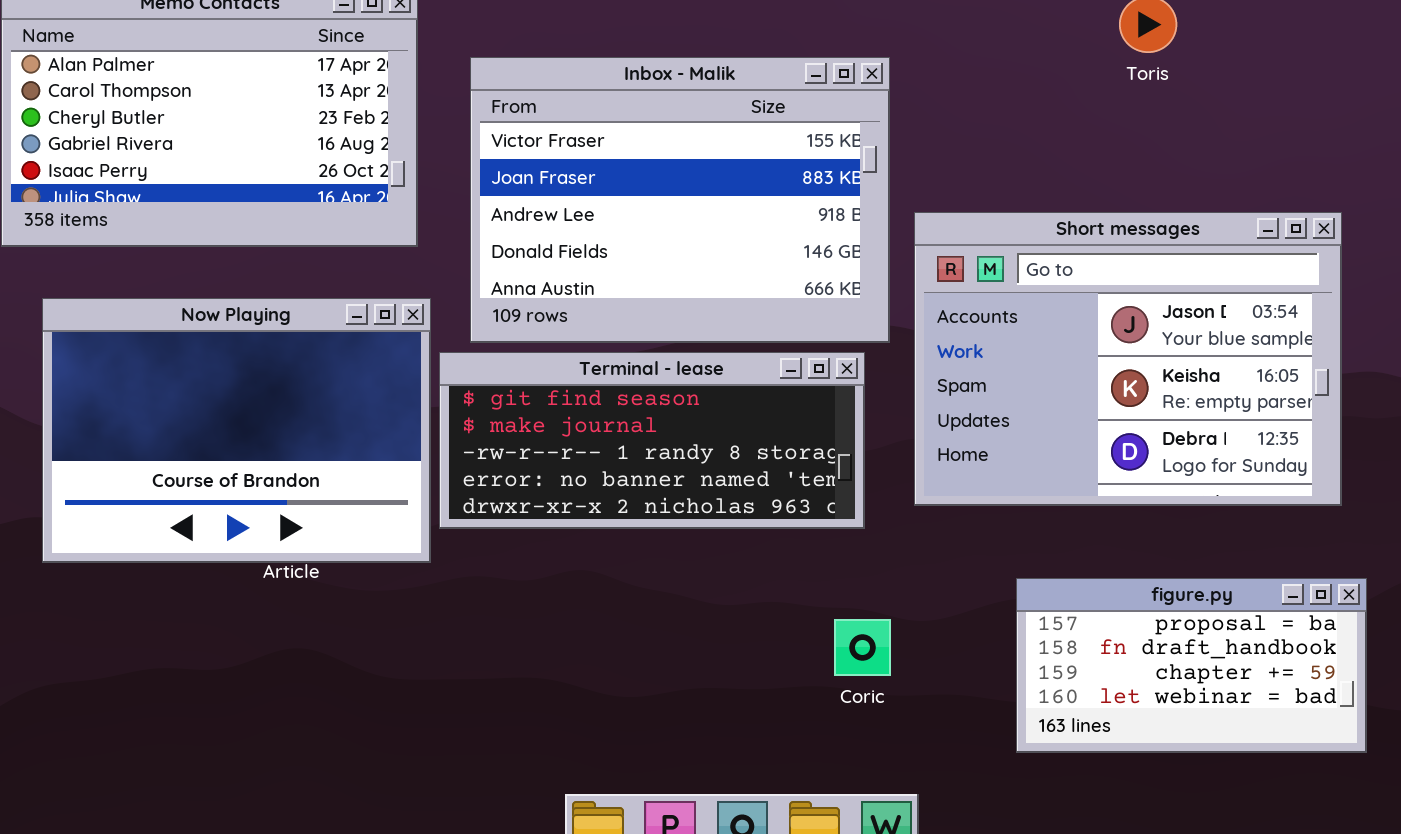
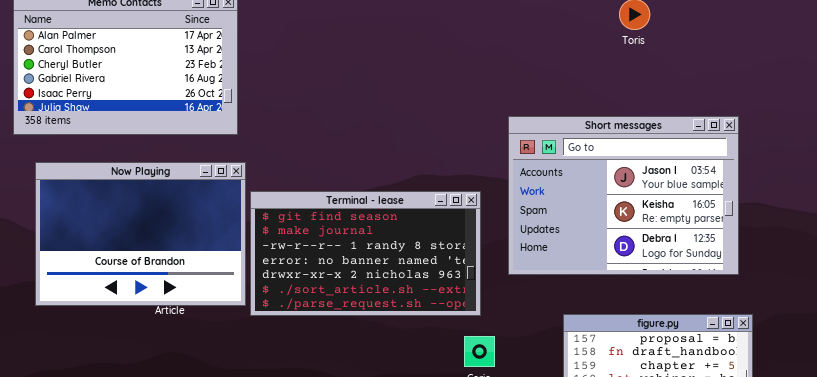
Inbox - Malik: [470,57,890,343] -> none, closed
Terminal - lease: [439,352,865,529] -> [250,191,481,316], resized

